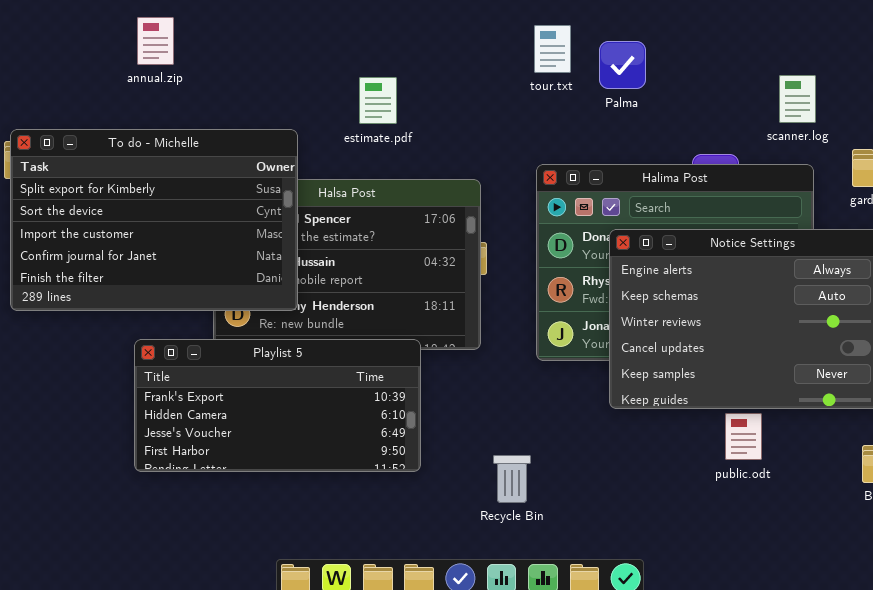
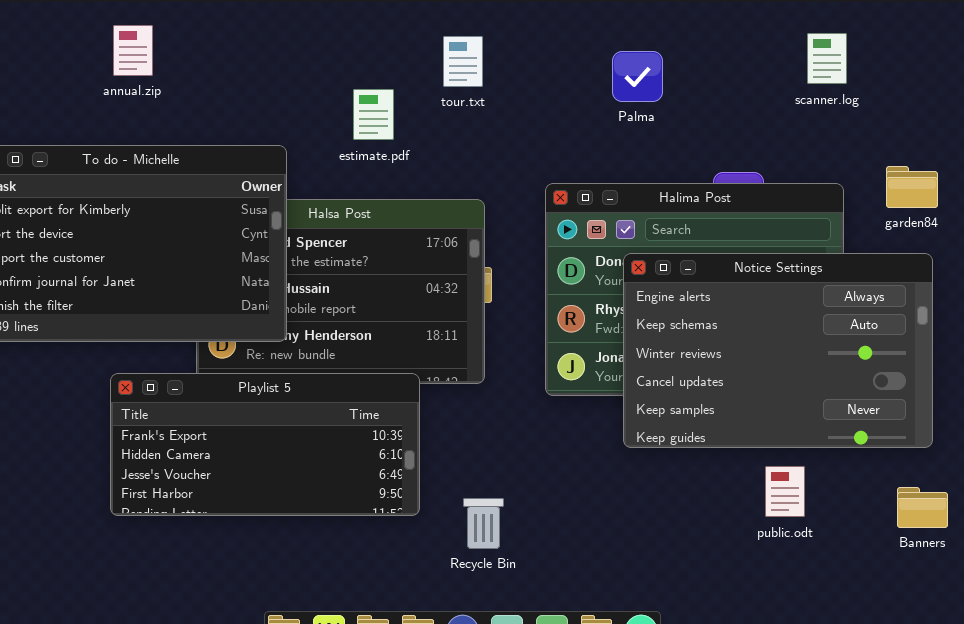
tour.txt: [534,25,571,73] -> [443,36,483,87], moved
scanner.log: [779,75,816,123] -> [807,33,847,84], moved
public.odt: [725,413,762,460] -> [765,466,805,517], moved
Recycle Bin: [493,455,531,503] -> [463,498,504,549], moved

